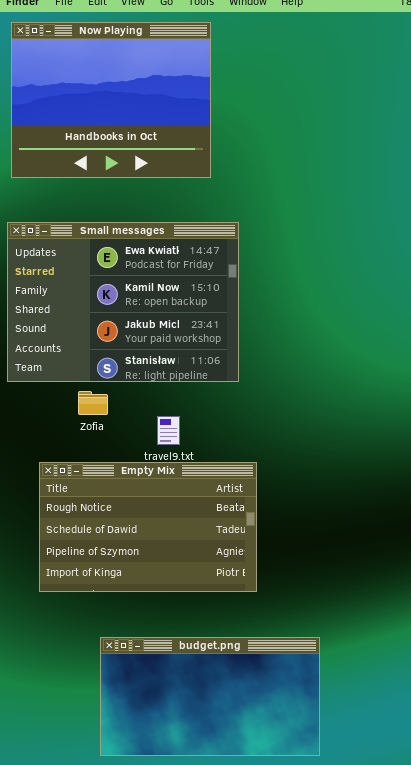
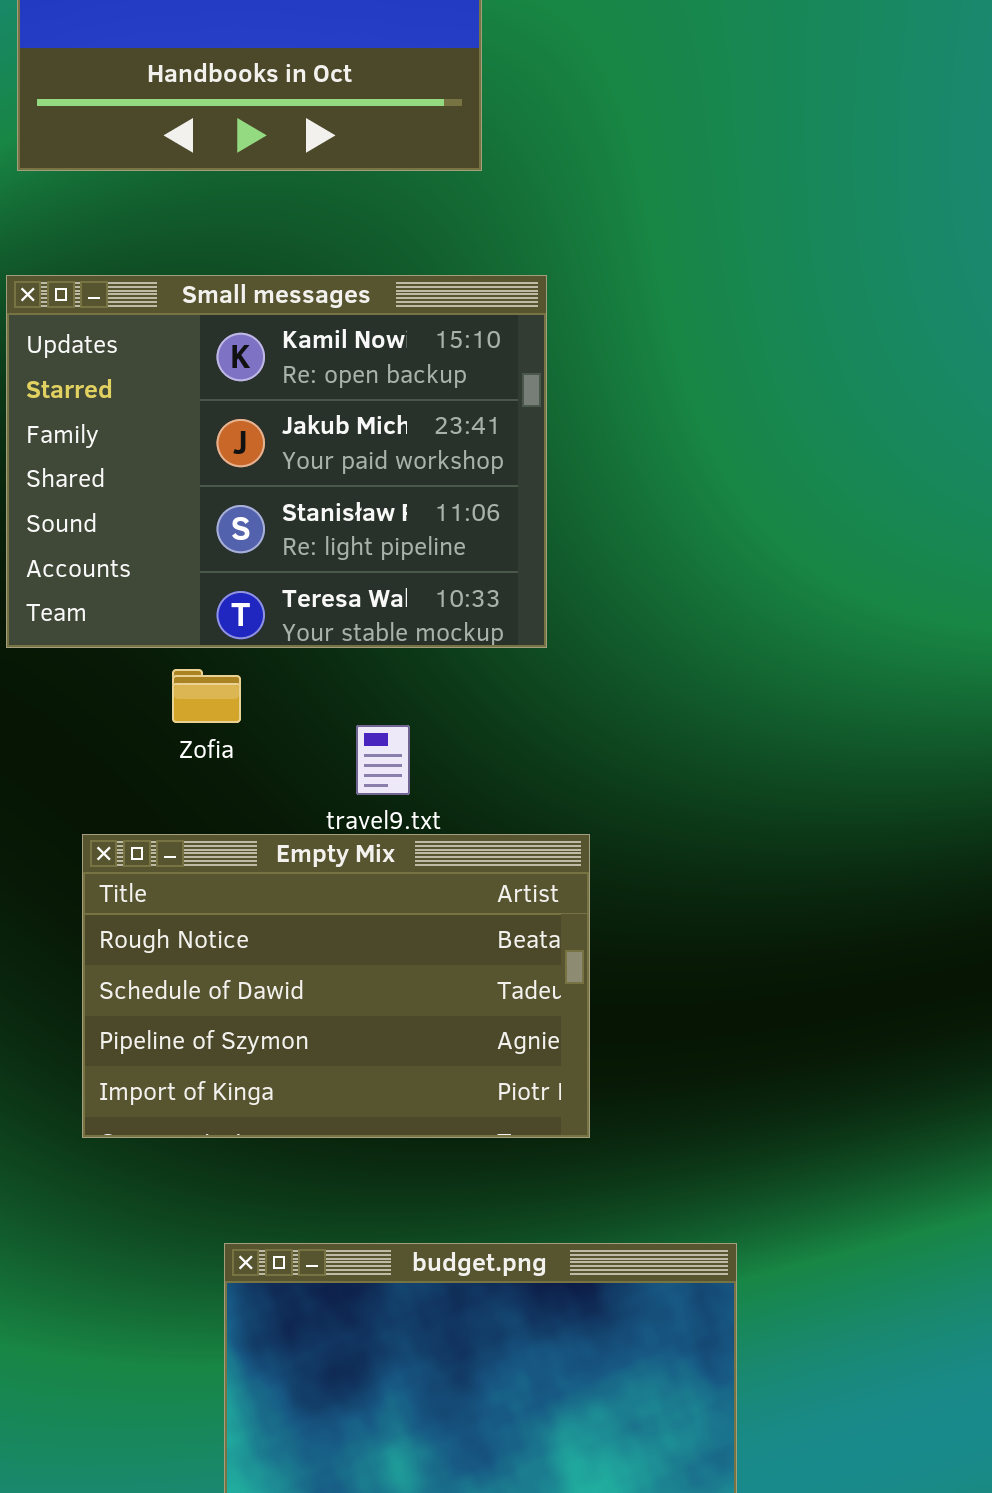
Small messages: [7,222,239,382] -> [6,275,547,648], scrolled down 1 row

